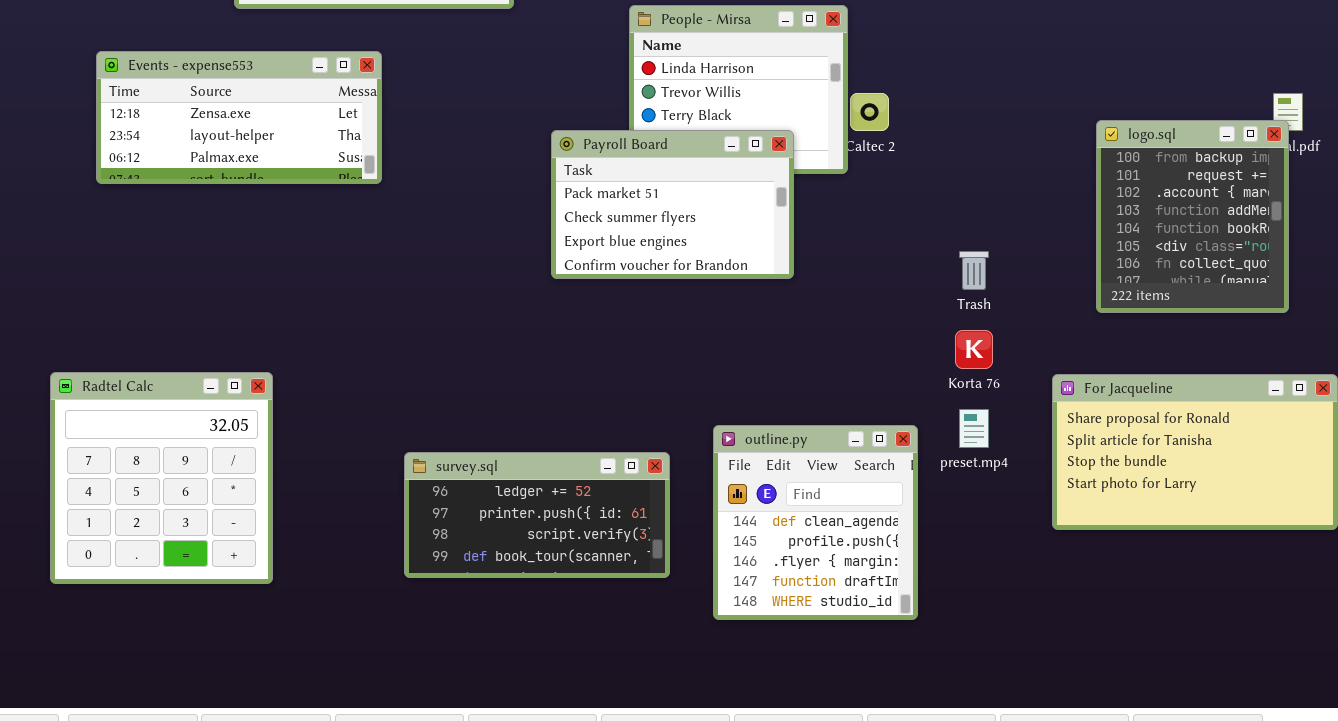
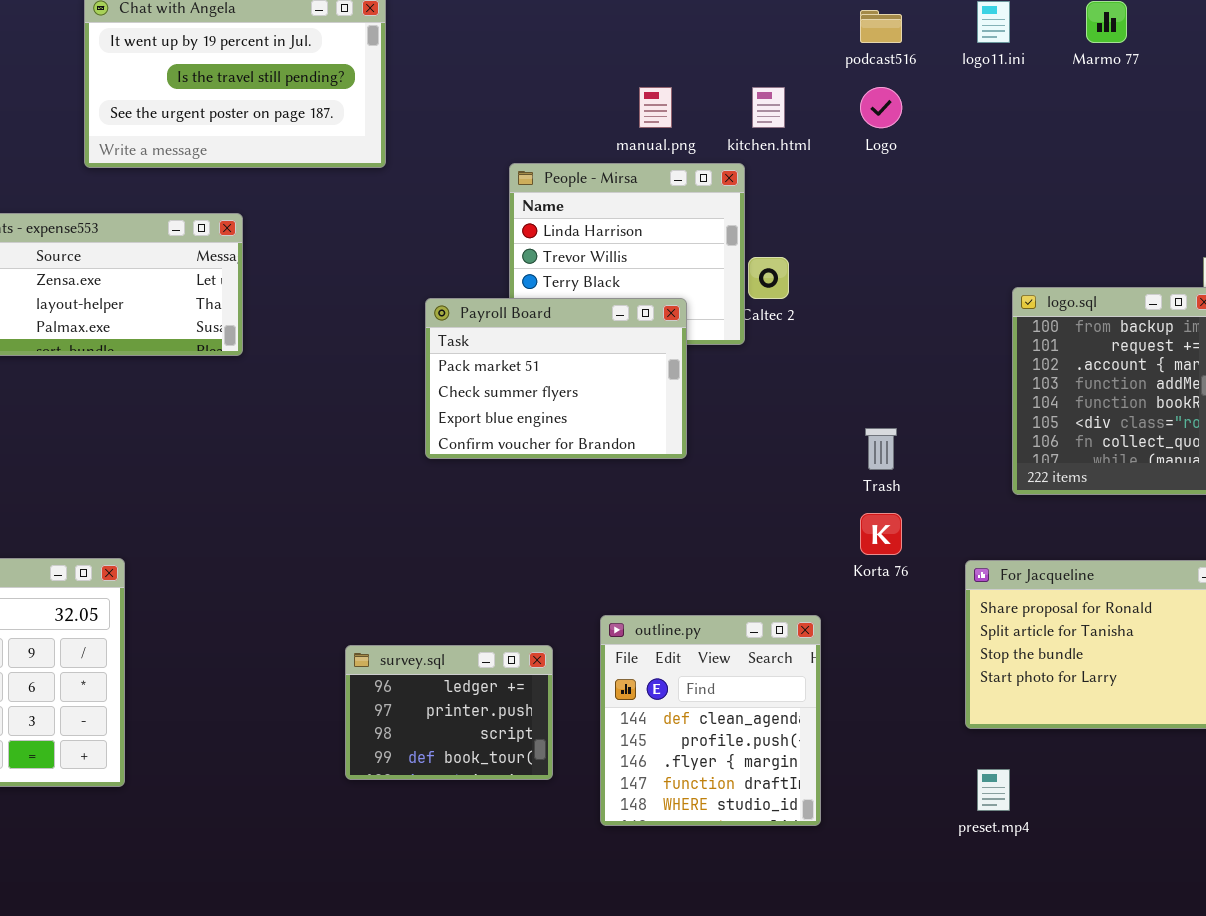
preset.mp4: [959,409,989,448] -> [977,769,1010,811], moved
survey.sql: [404,452,670,578] -> [345,645,553,780], resized

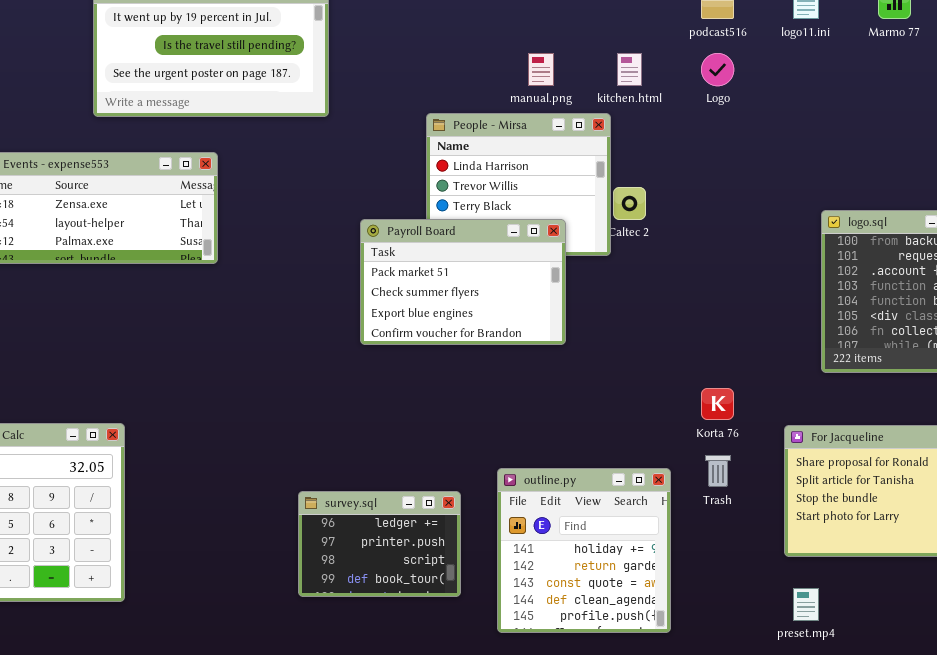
Trash: [865,428,897,470] -> [705,455,731,487], moved
outline.py: [600,615,821,826] -> [497,468,671,633], scrolled up 3 rows

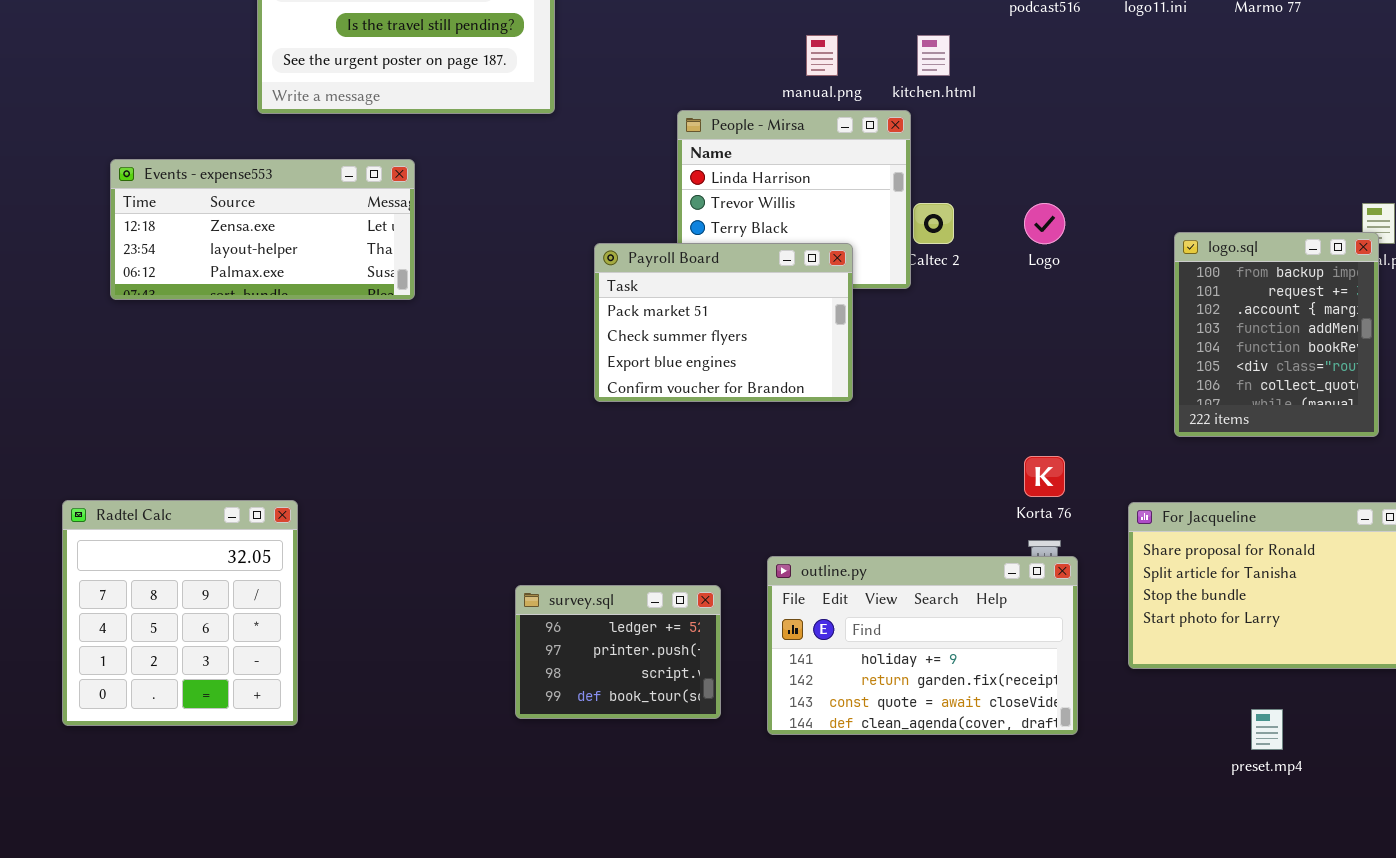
Logo: [701,53,734,86] -> [1024,203,1065,244], moved
outline.py: [497,468,671,633] -> [767,556,1078,735], resized
preset.mp4: [793,588,819,621] -> [1251,709,1283,750], moved

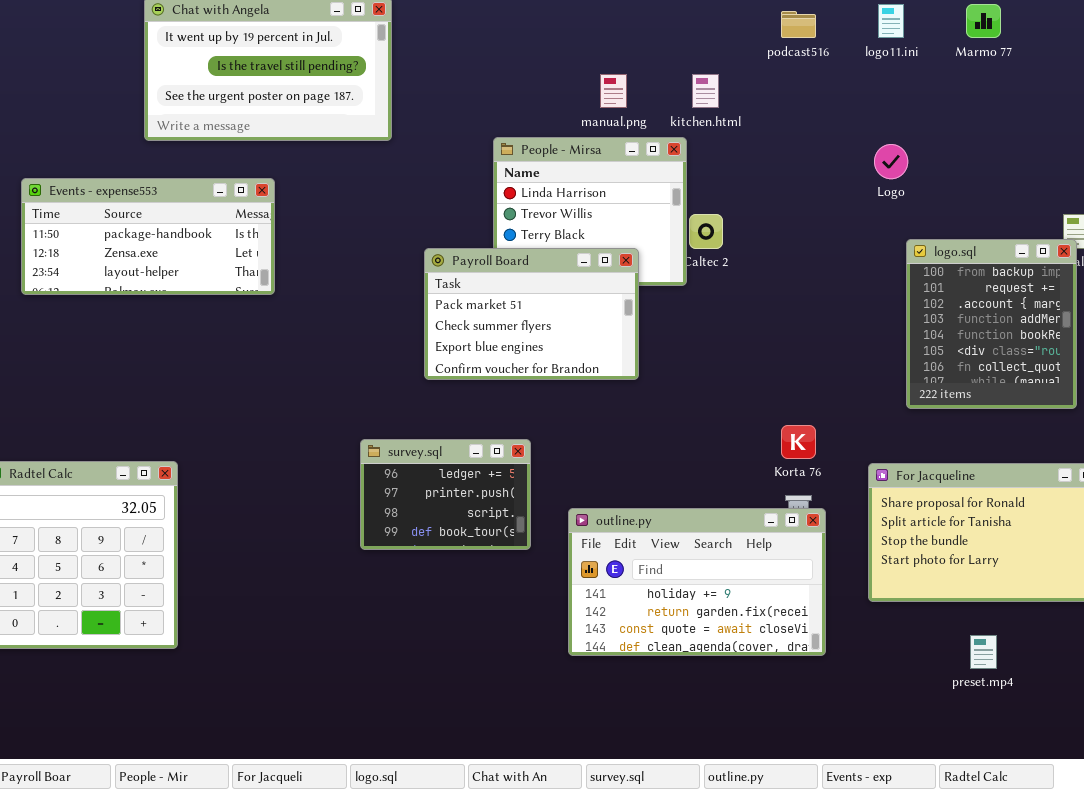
Events - expense553: [110,159,415,300] -> [21,178,275,295], scrolled up 1 row
Logo: [1024,203,1065,244] -> [874,144,908,179], moved
survey.sql: [515,585,721,719] -> [360,439,531,550], moved

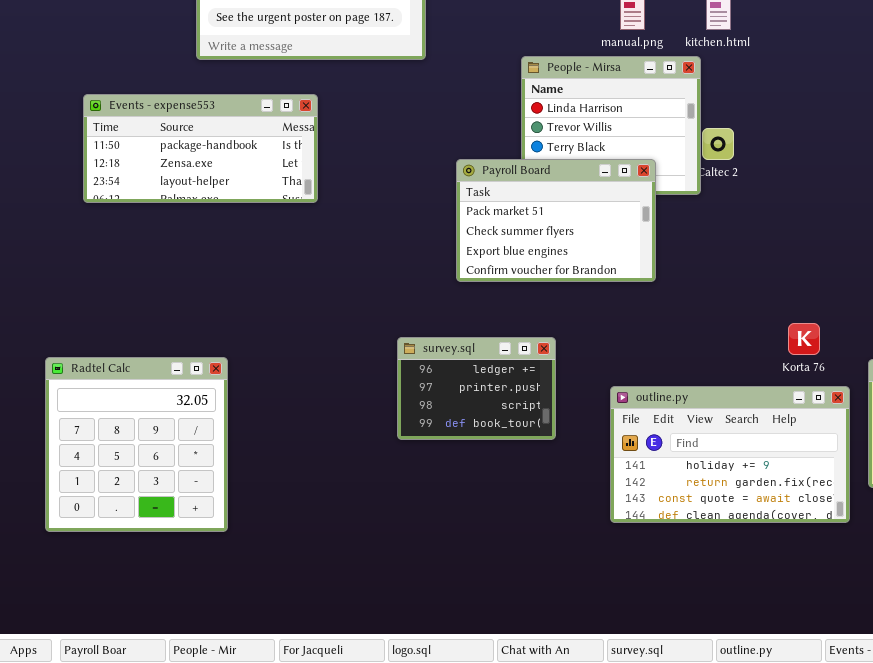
outline.py: [568,508,826,656] -> [610,386,850,523], moved

